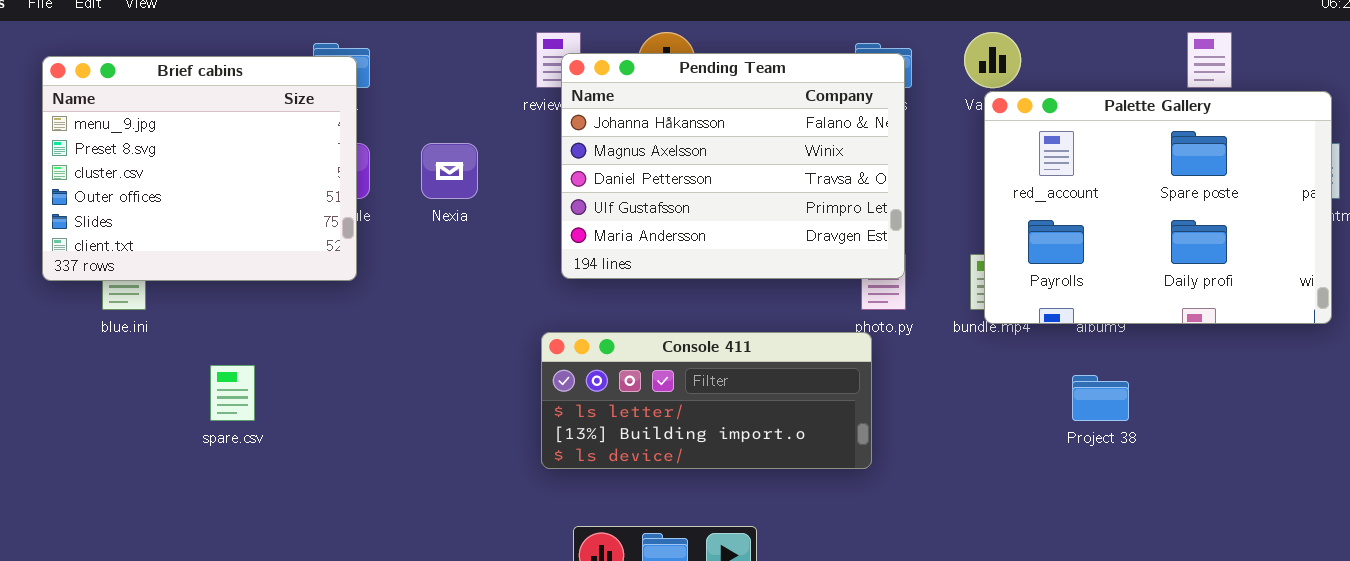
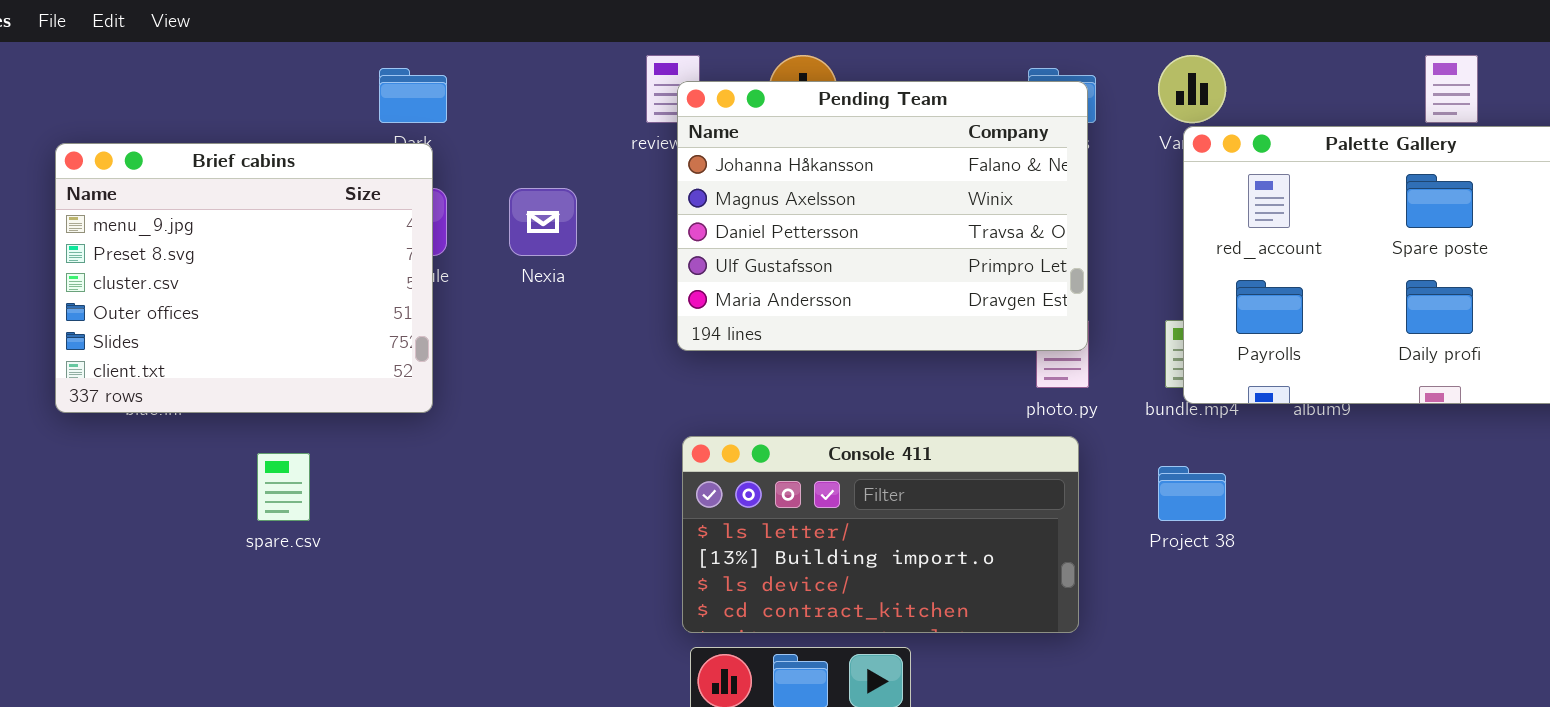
Brief cabins: [42,56,357,281] -> [55,143,433,413], moved
Console 411: [541,332,872,469] -> [682,436,1079,633], moved, resized
Project 38: [1072,375,1129,421] -> [1158,466,1226,521], moved

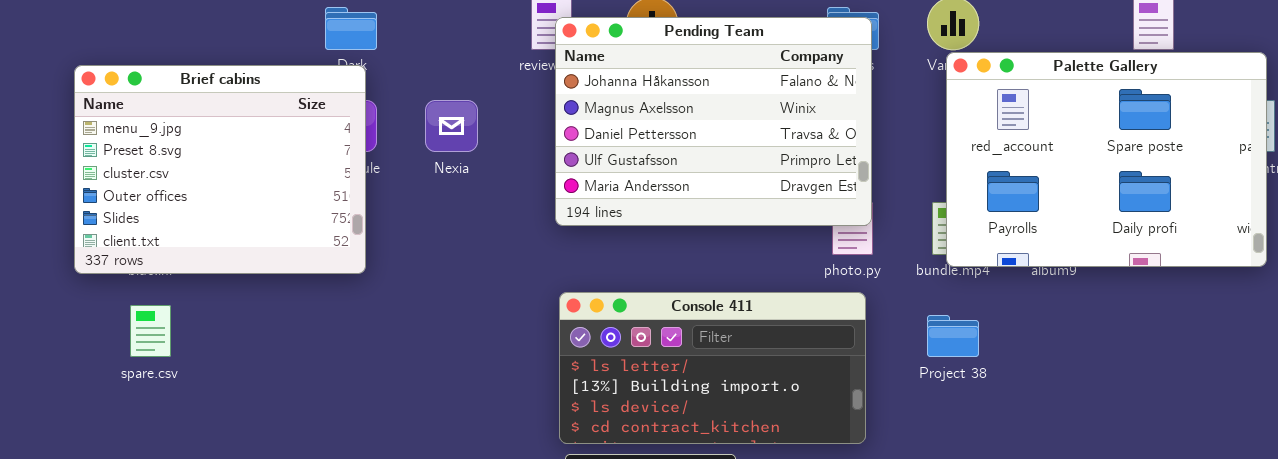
spare.csv: [257,453,310,521] -> [130,305,171,357], moved

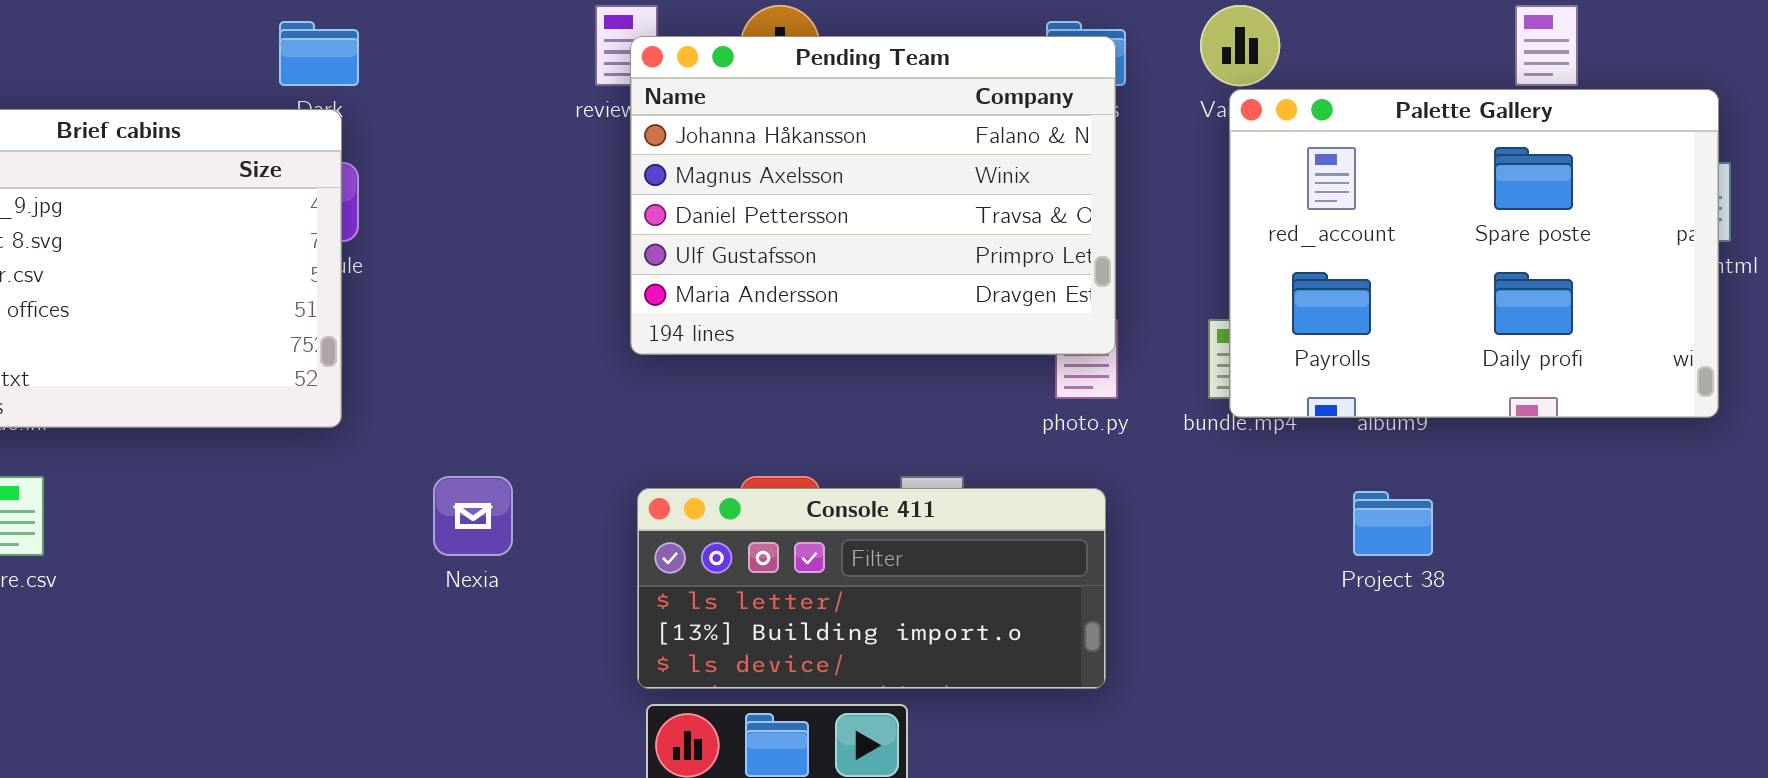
Nexia: [425,100,478,152] -> [433,476,513,556], moved
Console 411: [559,292,866,444] -> [637,488,1106,689], resized
Project 38: [927,315,979,357] -> [1353,491,1433,556], moved

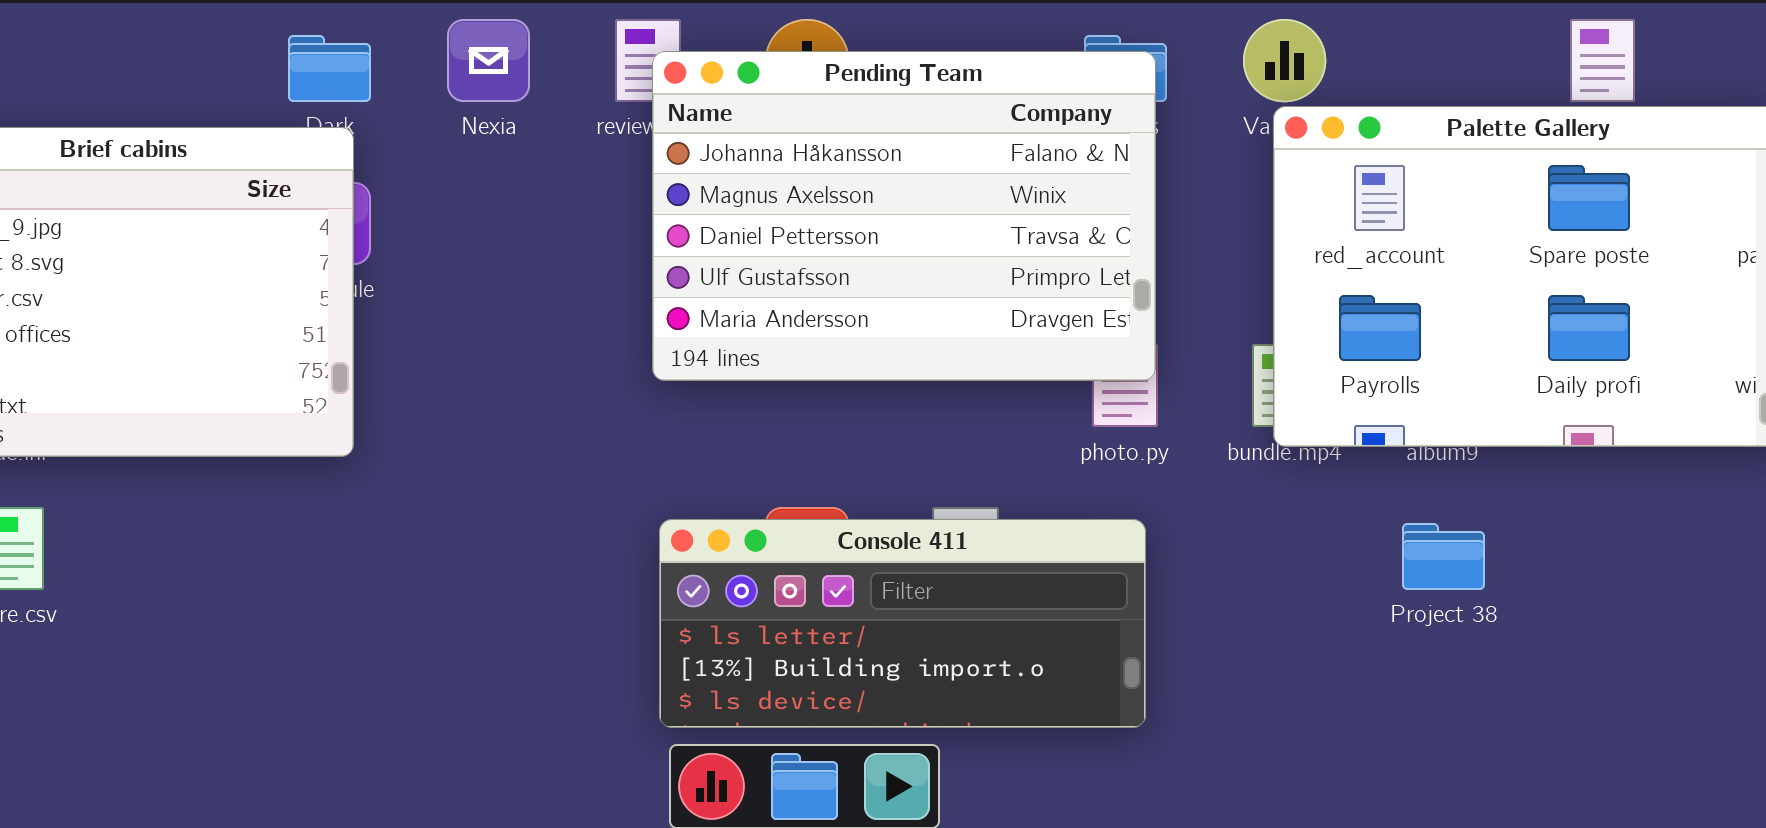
Nexia: [433,476,513,556] -> [447,19,530,102], moved

